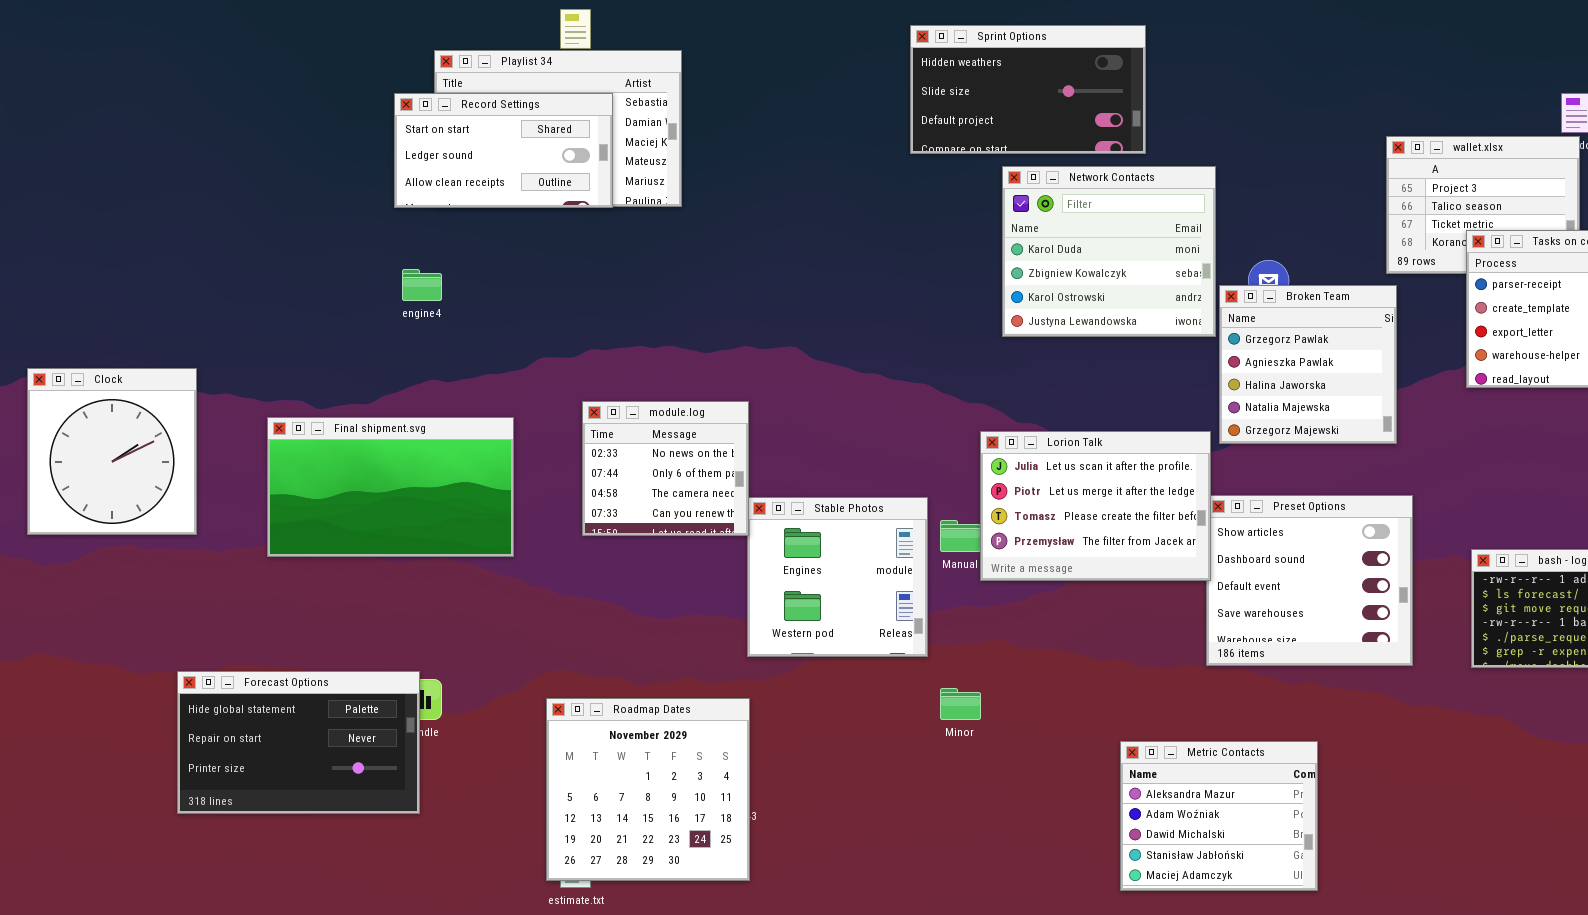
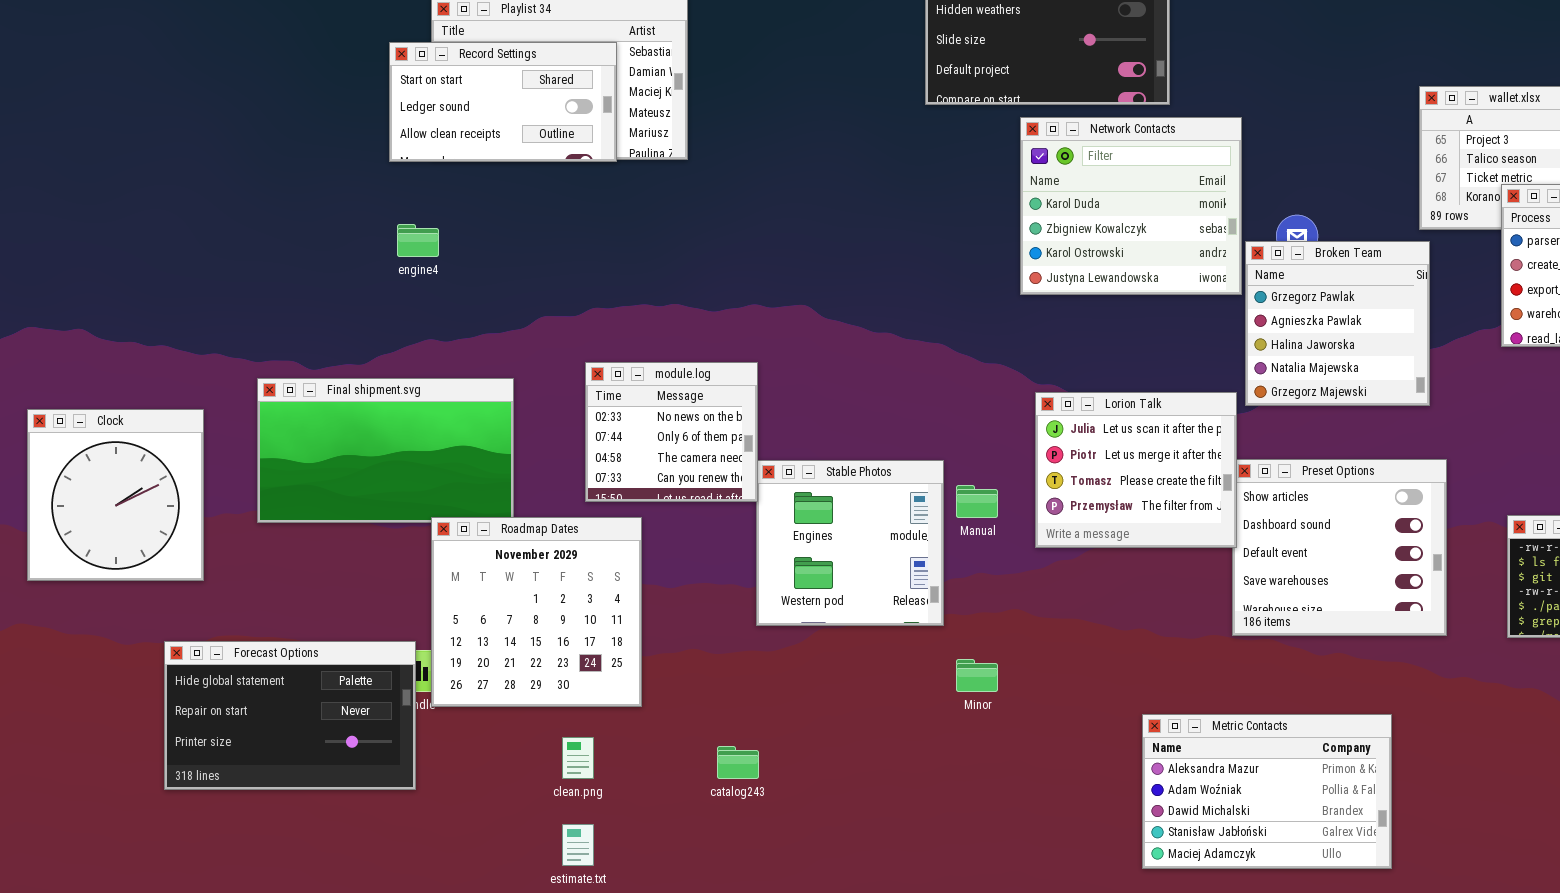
Clock: [27,368,197,535] -> [27,409,204,581], moved
Lorion Talk: [980,431,1211,581] -> [1035,392,1237,548], resized
Roadmap Dates: [546,698,750,881] -> [431,517,642,707], moved
Metric Contacts: [1120,741,1318,891] -> [1142,714,1392,869], resized

